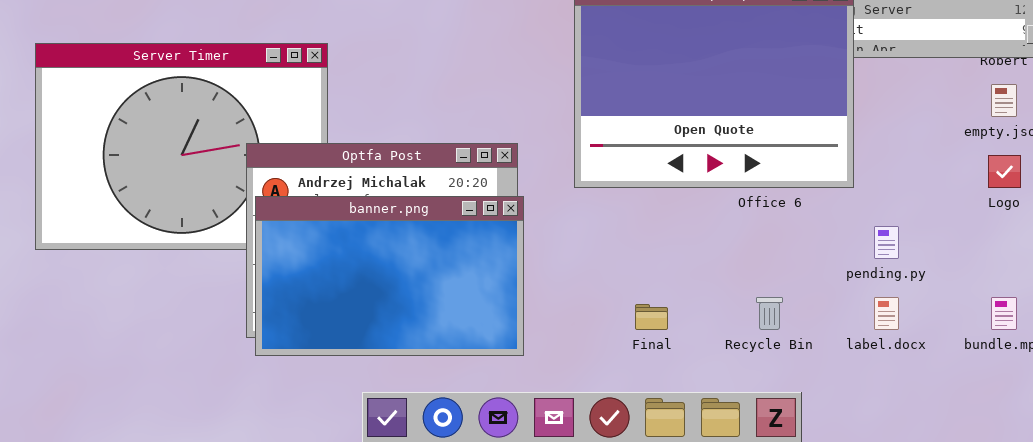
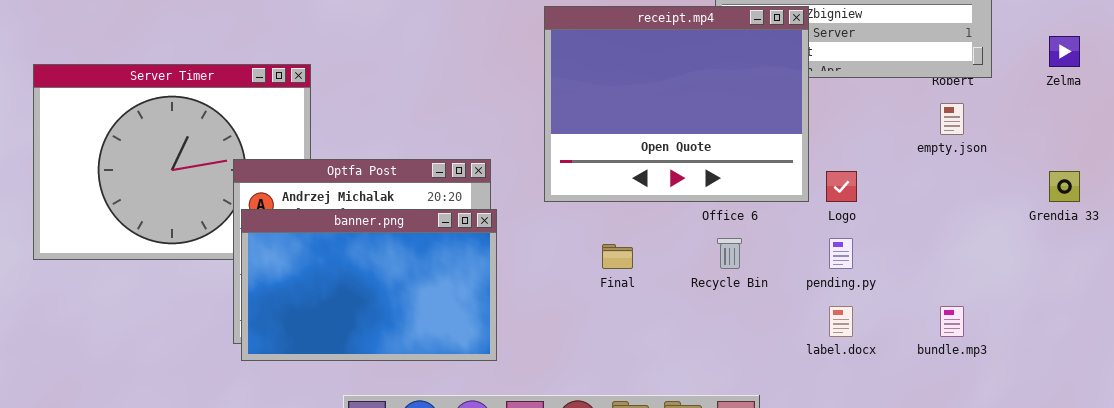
Logo: [988,155,1021,188] -> [826,171,857,202], moved
Recycle Bin: [756,297,783,330] -> [717,238,742,269], moved
Final: [635,304,668,330] -> [602,244,633,269], moved

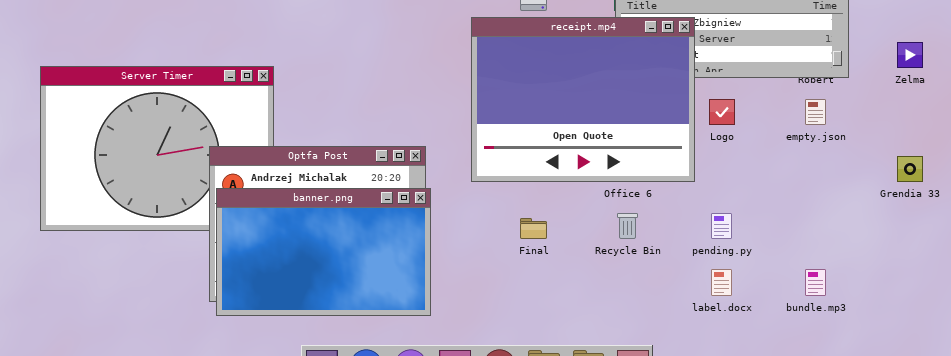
Logo: [826,171,857,202] -> [709,99,735,125], moved

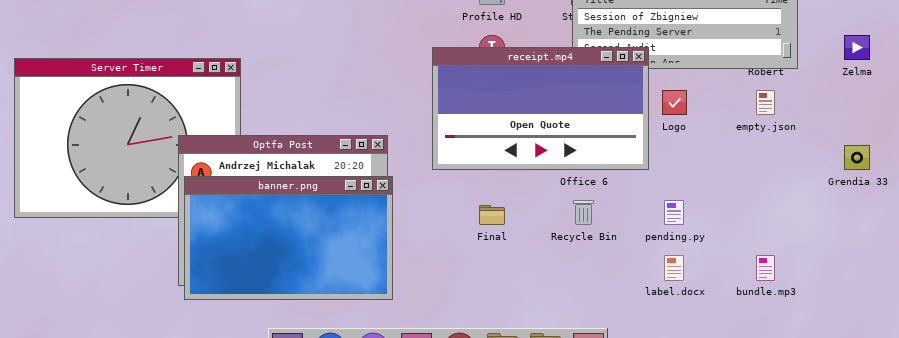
receipt.mp4: [471,17,695,182] -> [432,47,649,170], resized

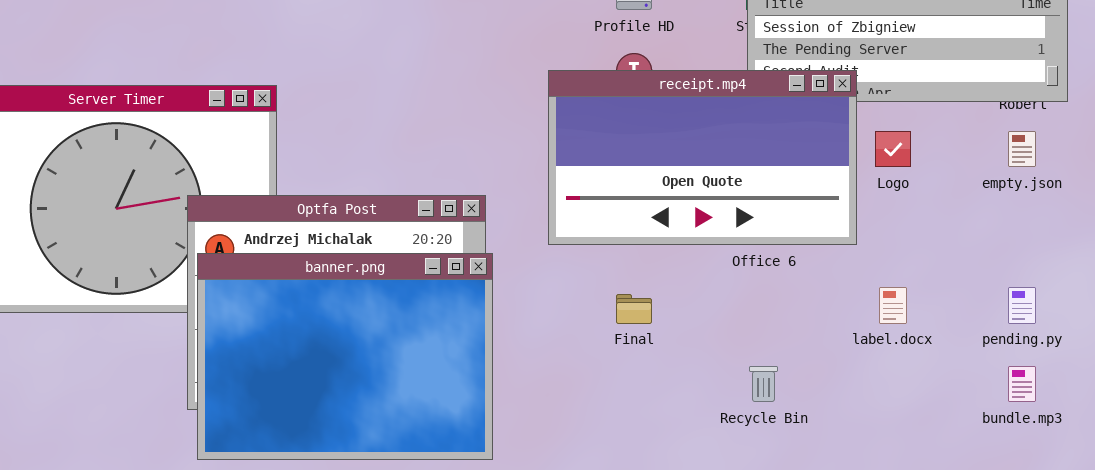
banner.png: [184,176,393,300] -> [197,253,493,460], resized
Recycle Bin: [573,200,594,225] -> [749,366,778,402], moved
pending.py: [664,200,684,225] -> [1008,287,1036,324], moved
label.docx: [664,255,684,281] -> [879,287,907,324], moved

